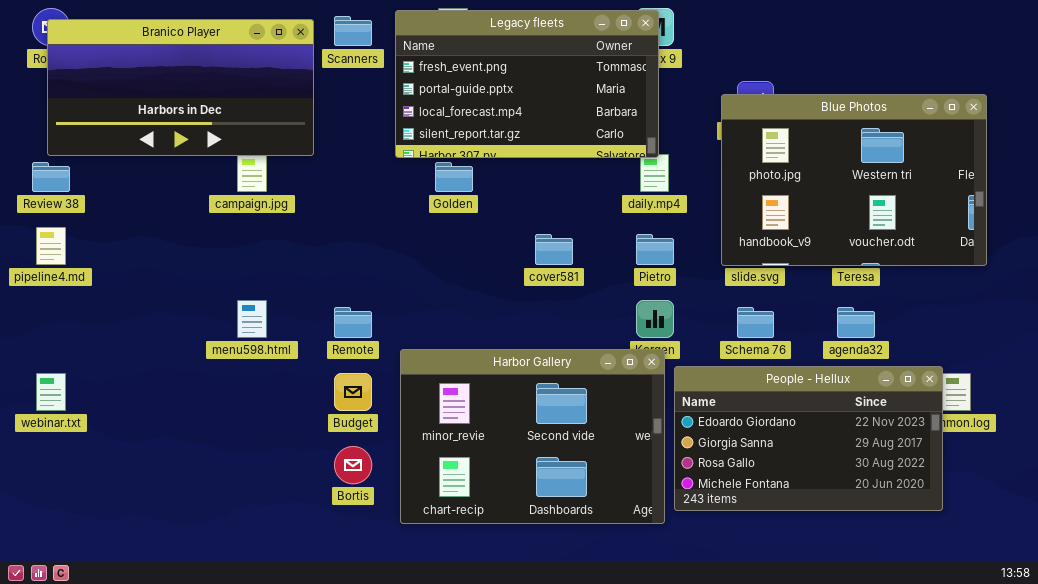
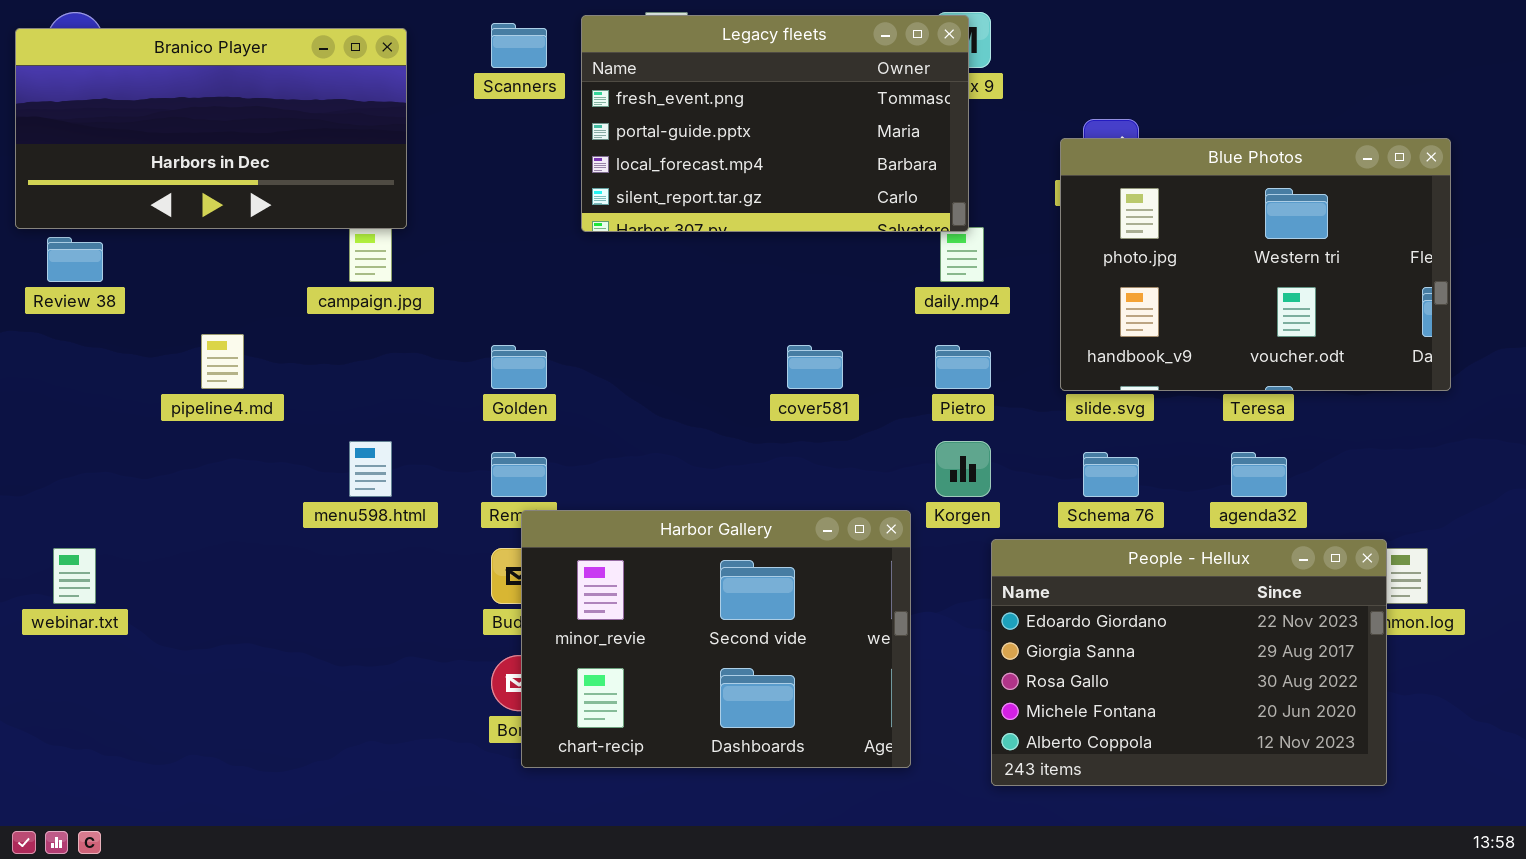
Branico Player: [47,19,314,156] -> [15,28,407,229], moved
Golden: [435,162,473,192] -> [491,345,547,389], moved
pipeline4.md: [36,227,66,265] -> [201,334,244,389], moved
Harbor Gallery: [400,349,665,524] -> [521,510,911,768], moved
People - Hellux: [674,366,943,511] -> [991,539,1387,786], resized

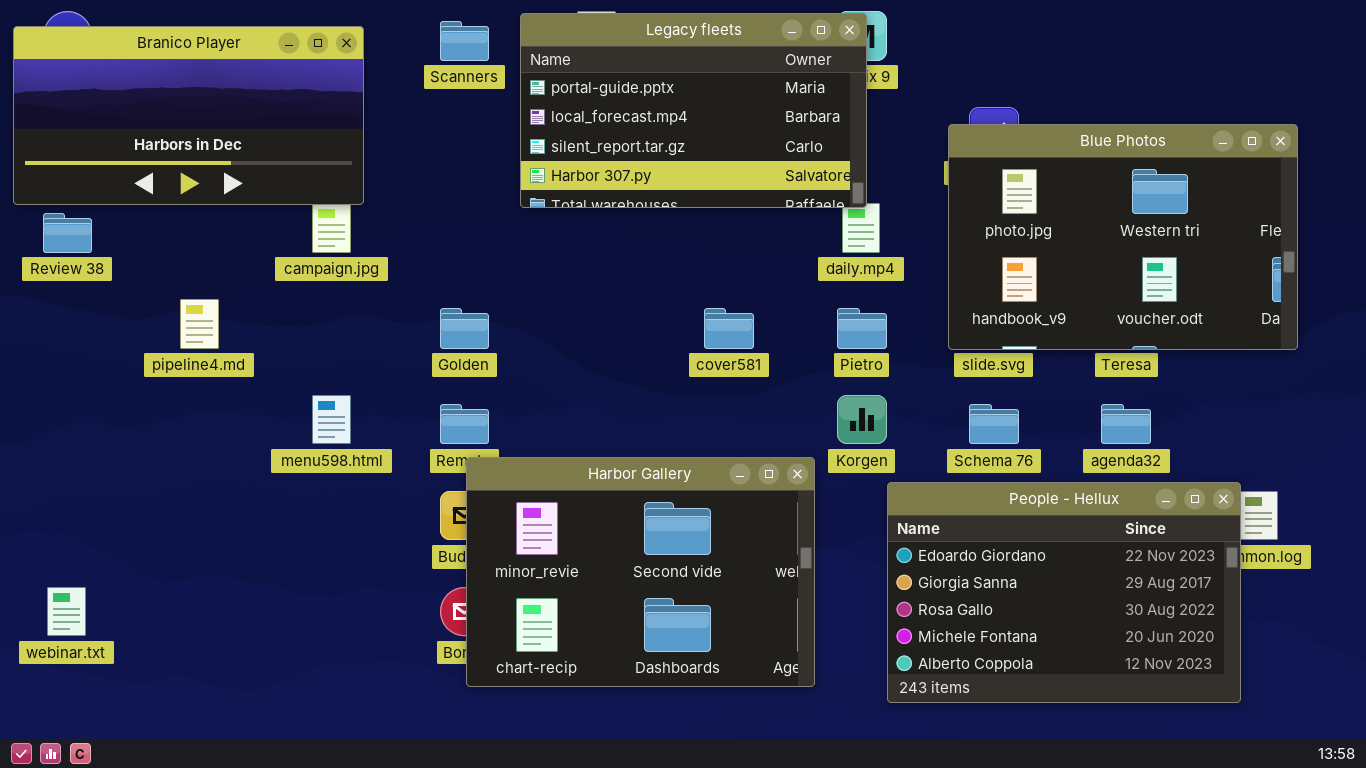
Legacy fleets: [581,15,969,232] -> [520,13,867,208], scrolled down 1 row
webinar.txt: [53,548,96,604] -> [47,587,86,636], moved

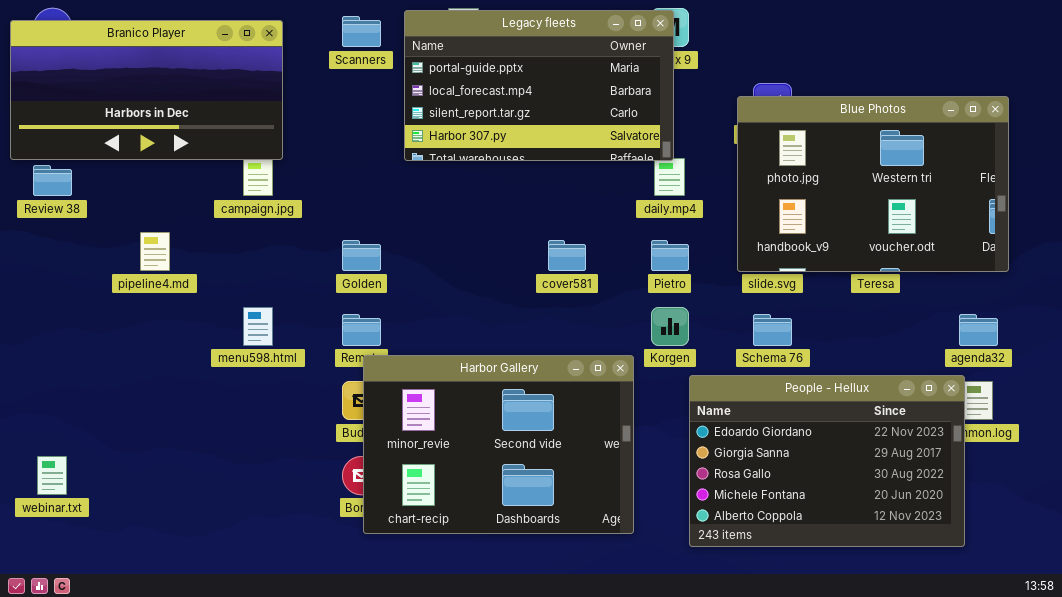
agenda32: [1101,404,1151,444] -> [959,314,998,346], moved

